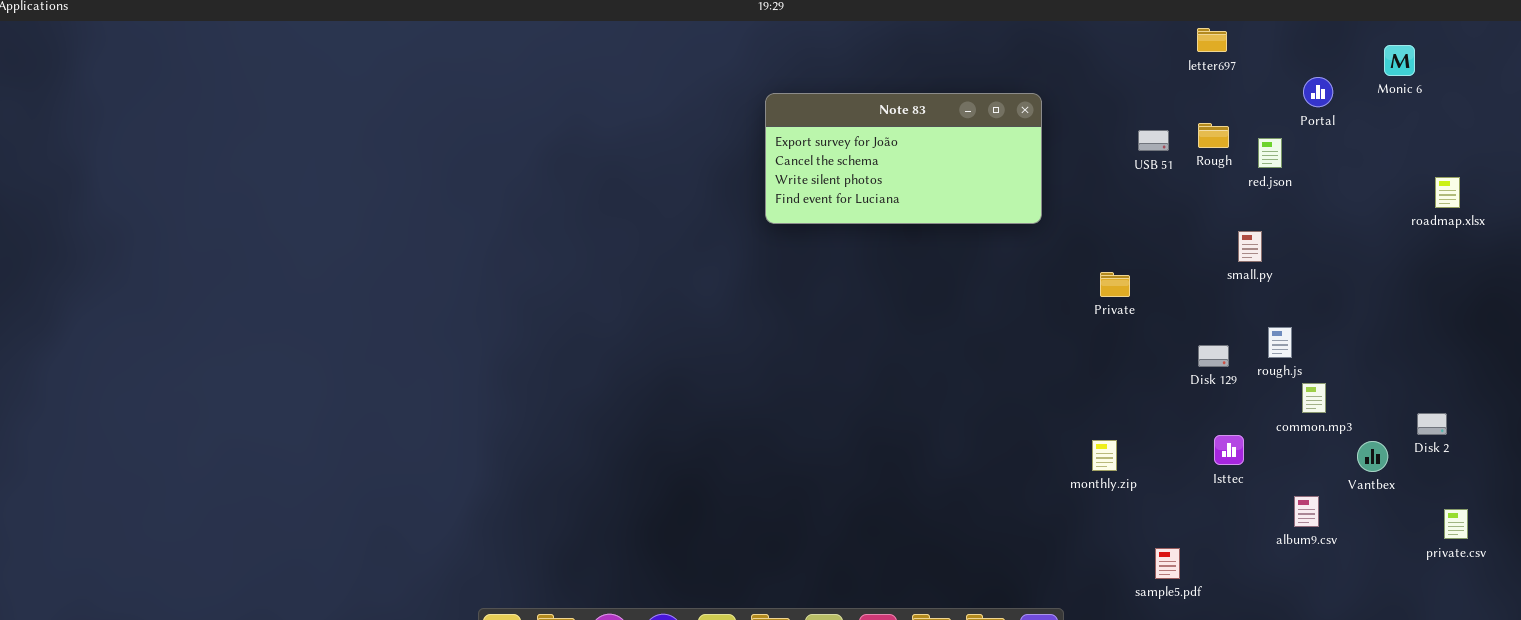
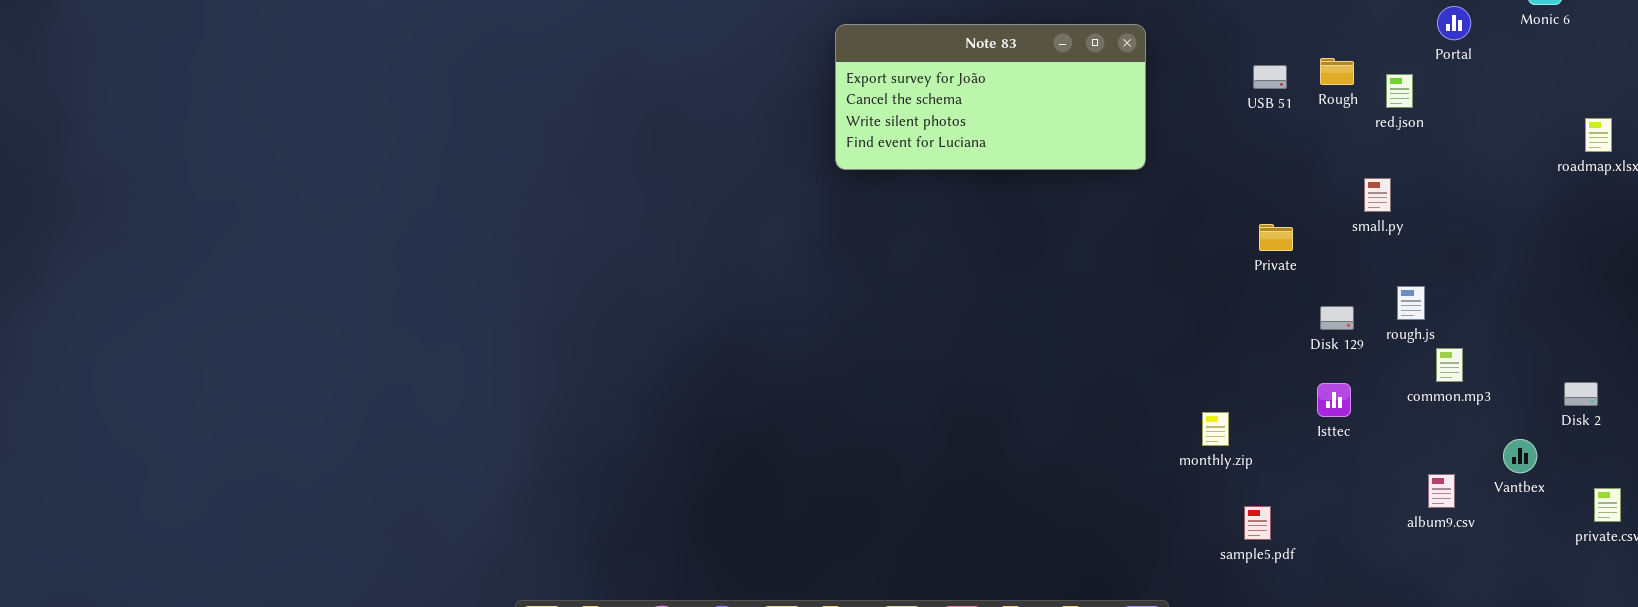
Private: [1100,272,1130,297] -> [1259,224,1293,251], moved
Isttec: [1214,435,1244,465] -> [1317,383,1351,417], moved
Vantbex: [1357,441,1388,472] -> [1503,439,1537,473], moved
sample5.pdf: [1155,548,1180,579] -> [1244,506,1271,540], moved

